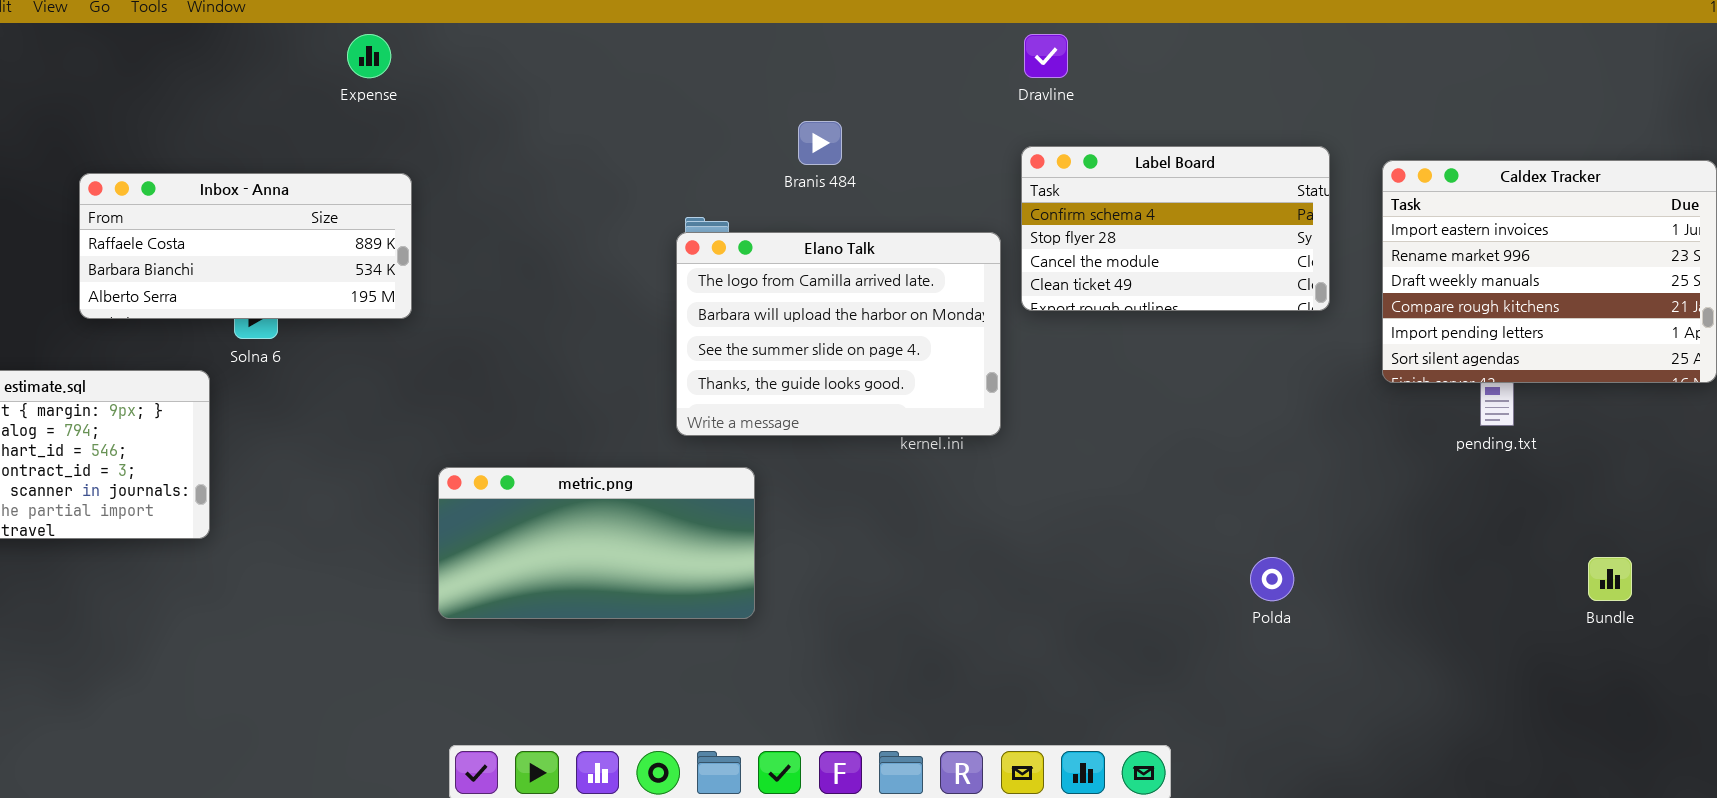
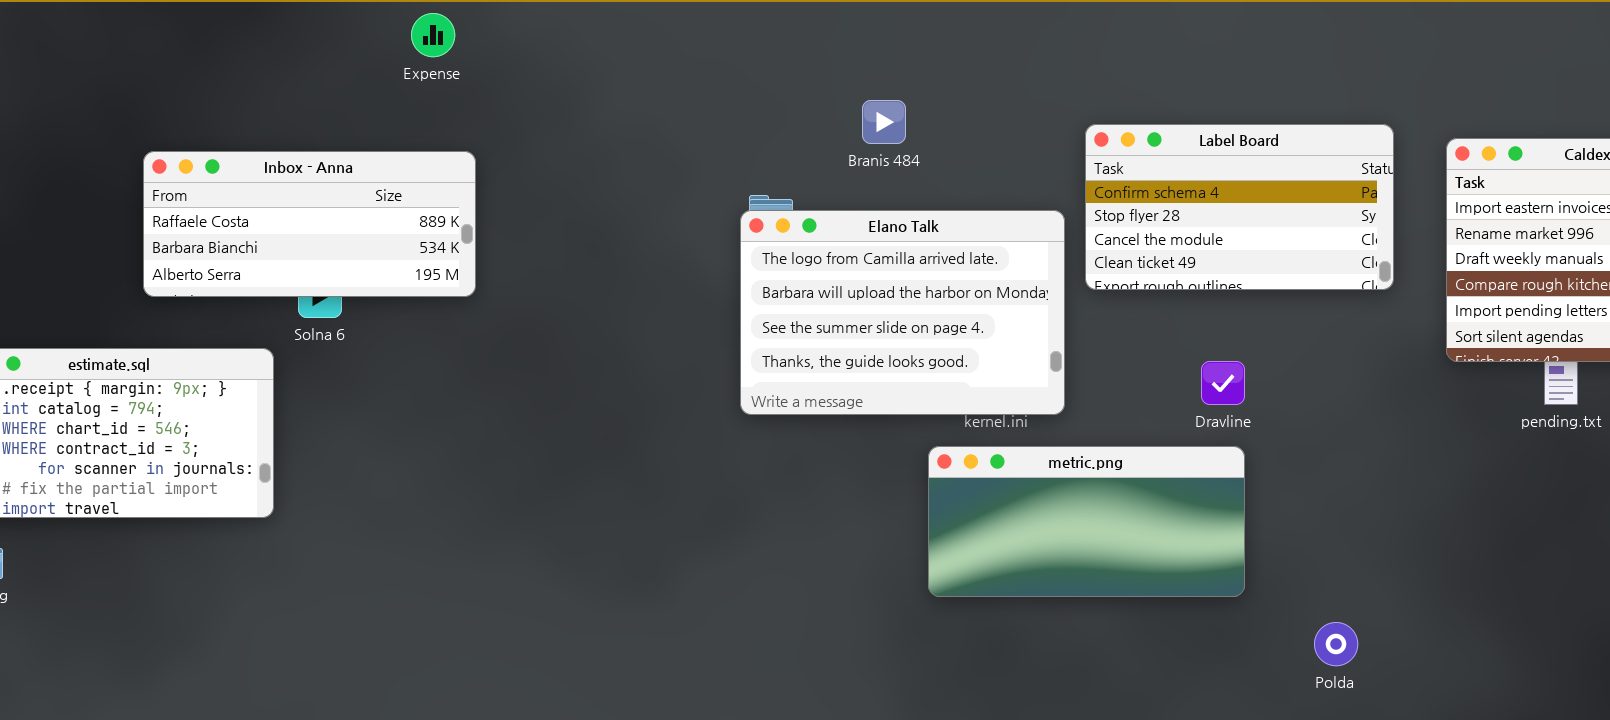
Dravline: [1024,34,1068,78] -> [1201,361,1245,405], moved
metric.png: [438,467,755,619] -> [928,446,1245,597], moved
Polda: [1250,557,1294,601] -> [1314,622,1358,666], moved

